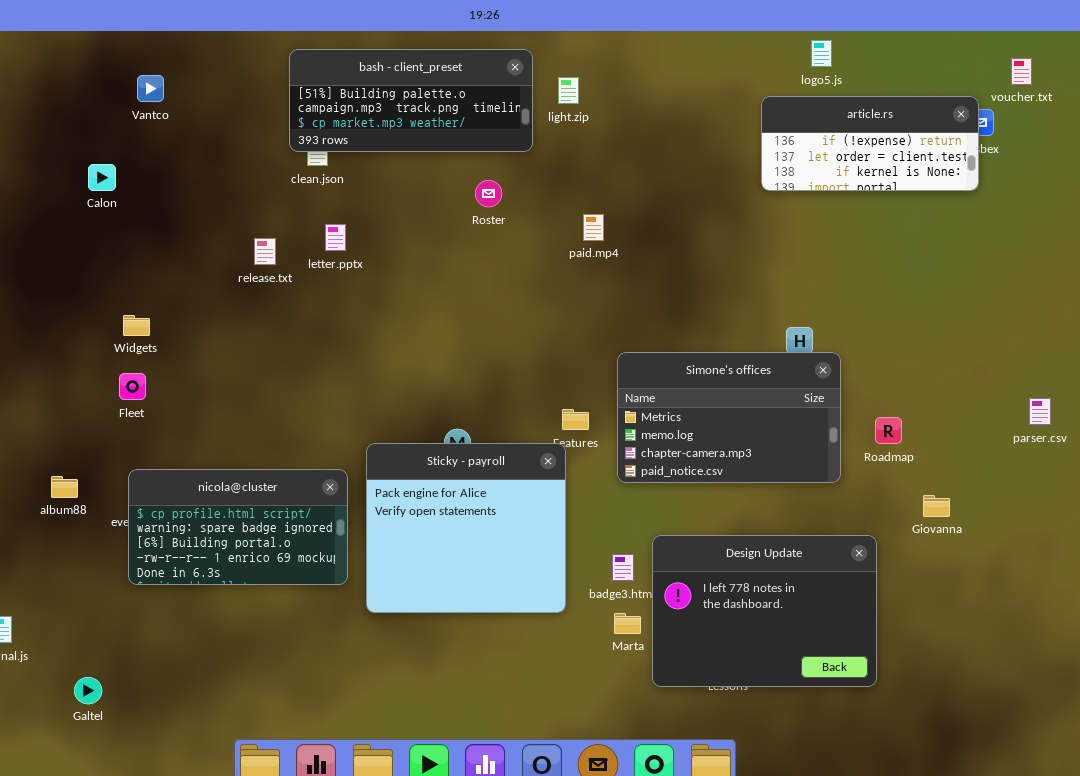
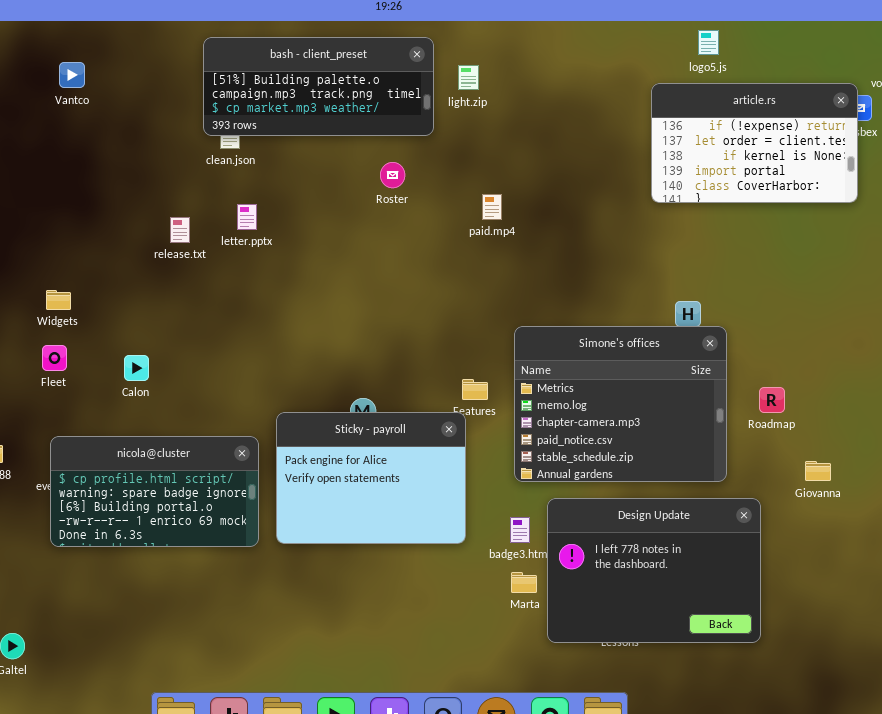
article.rs: [761,96,979,191] -> [651,83,858,203], resized
Calon: [88,164,116,191] -> [124,355,149,381], moved
Simone's offices: [617,352,841,483] -> [514,326,727,482], resized
Sticky - payroll: [366,443,566,613] -> [276,412,466,544], resized

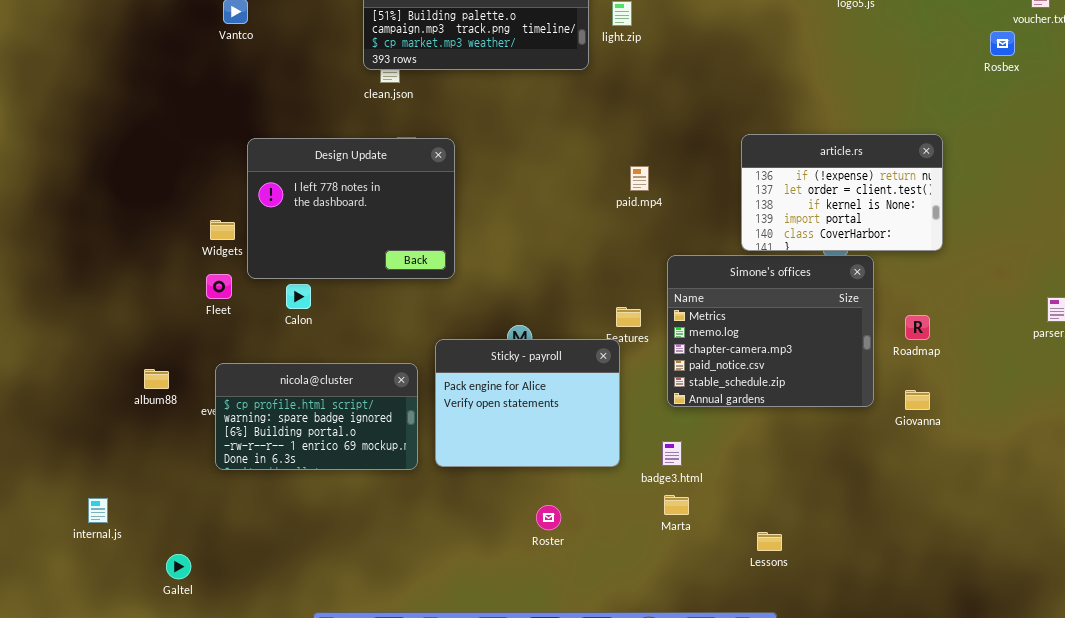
article.rs: [651,83,858,203] -> [741,134,943,251], moved
Roster: [380,162,405,188] -> [536,505,561,530], moved
paid.mp4: [482,194,502,220] -> [630,166,649,191], moved
Giovanna: [805,461,831,481] -> [905,390,930,410], moved
Design Update: [547,498,761,643] -> [247,138,455,279], moved

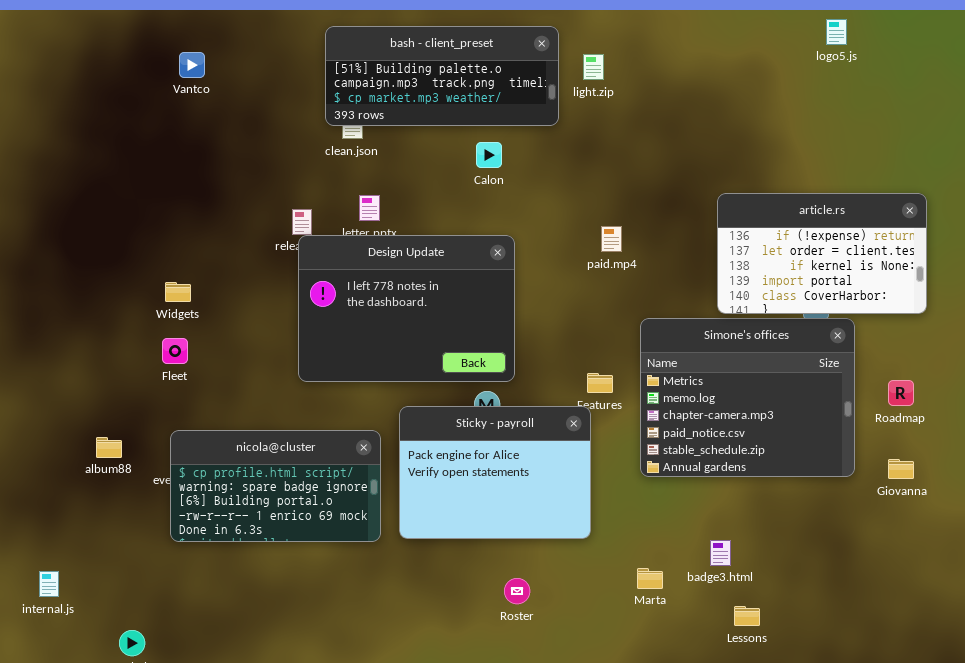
Design Update: [247,138,455,279] -> [298,235,515,382], moved
Calon: [286,284,311,309] -> [476,142,502,168], moved
badge3.html: [662,441,682,466] -> [710,540,731,566], moved

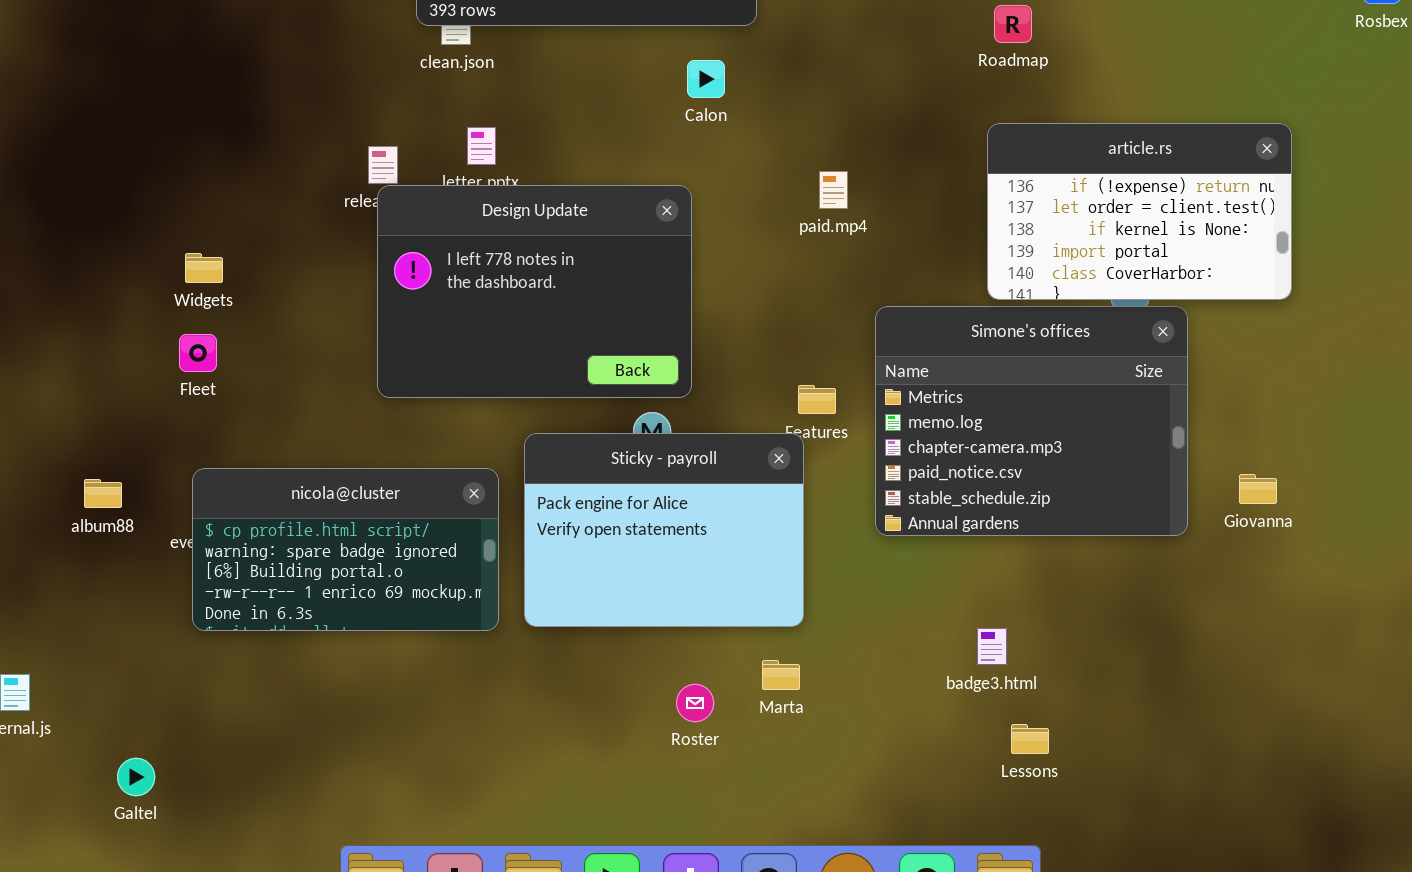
Calon: [476,142,502,168] -> [687,60,725,98], moved
Roadmap: [888,380,914,406] -> [994,5,1032,43], moved
Giovanna: [888,459,914,479] -> [1239,474,1277,504], moved
Marta: [637,568,663,589] -> [762,660,800,690], moved

